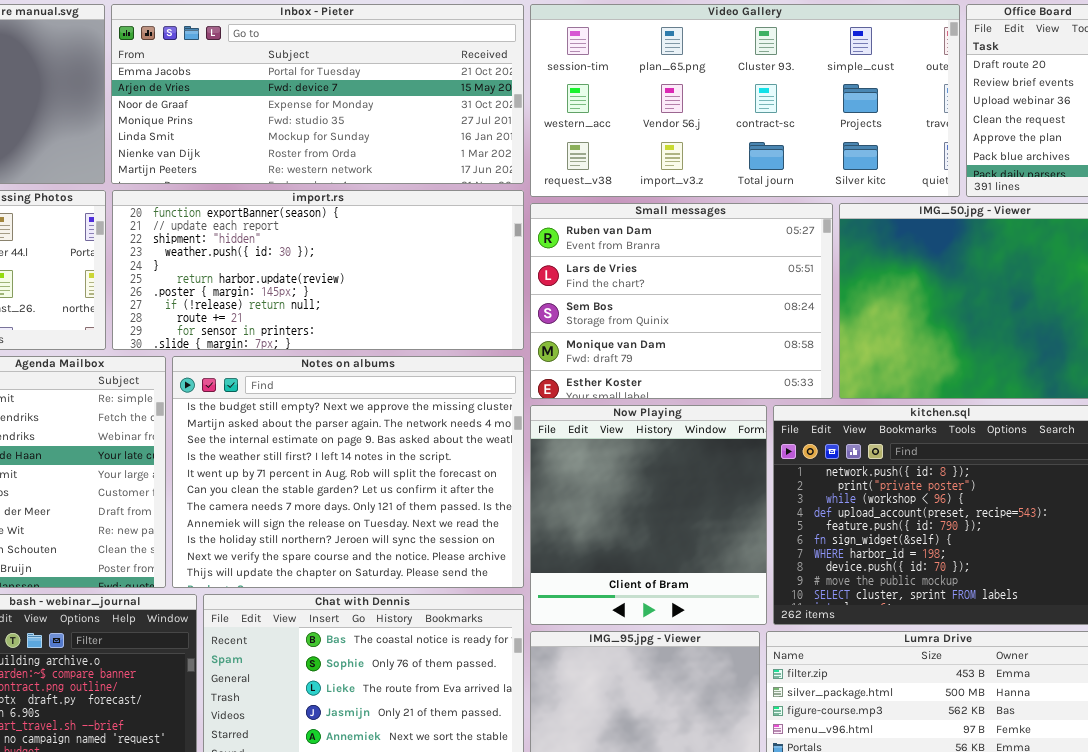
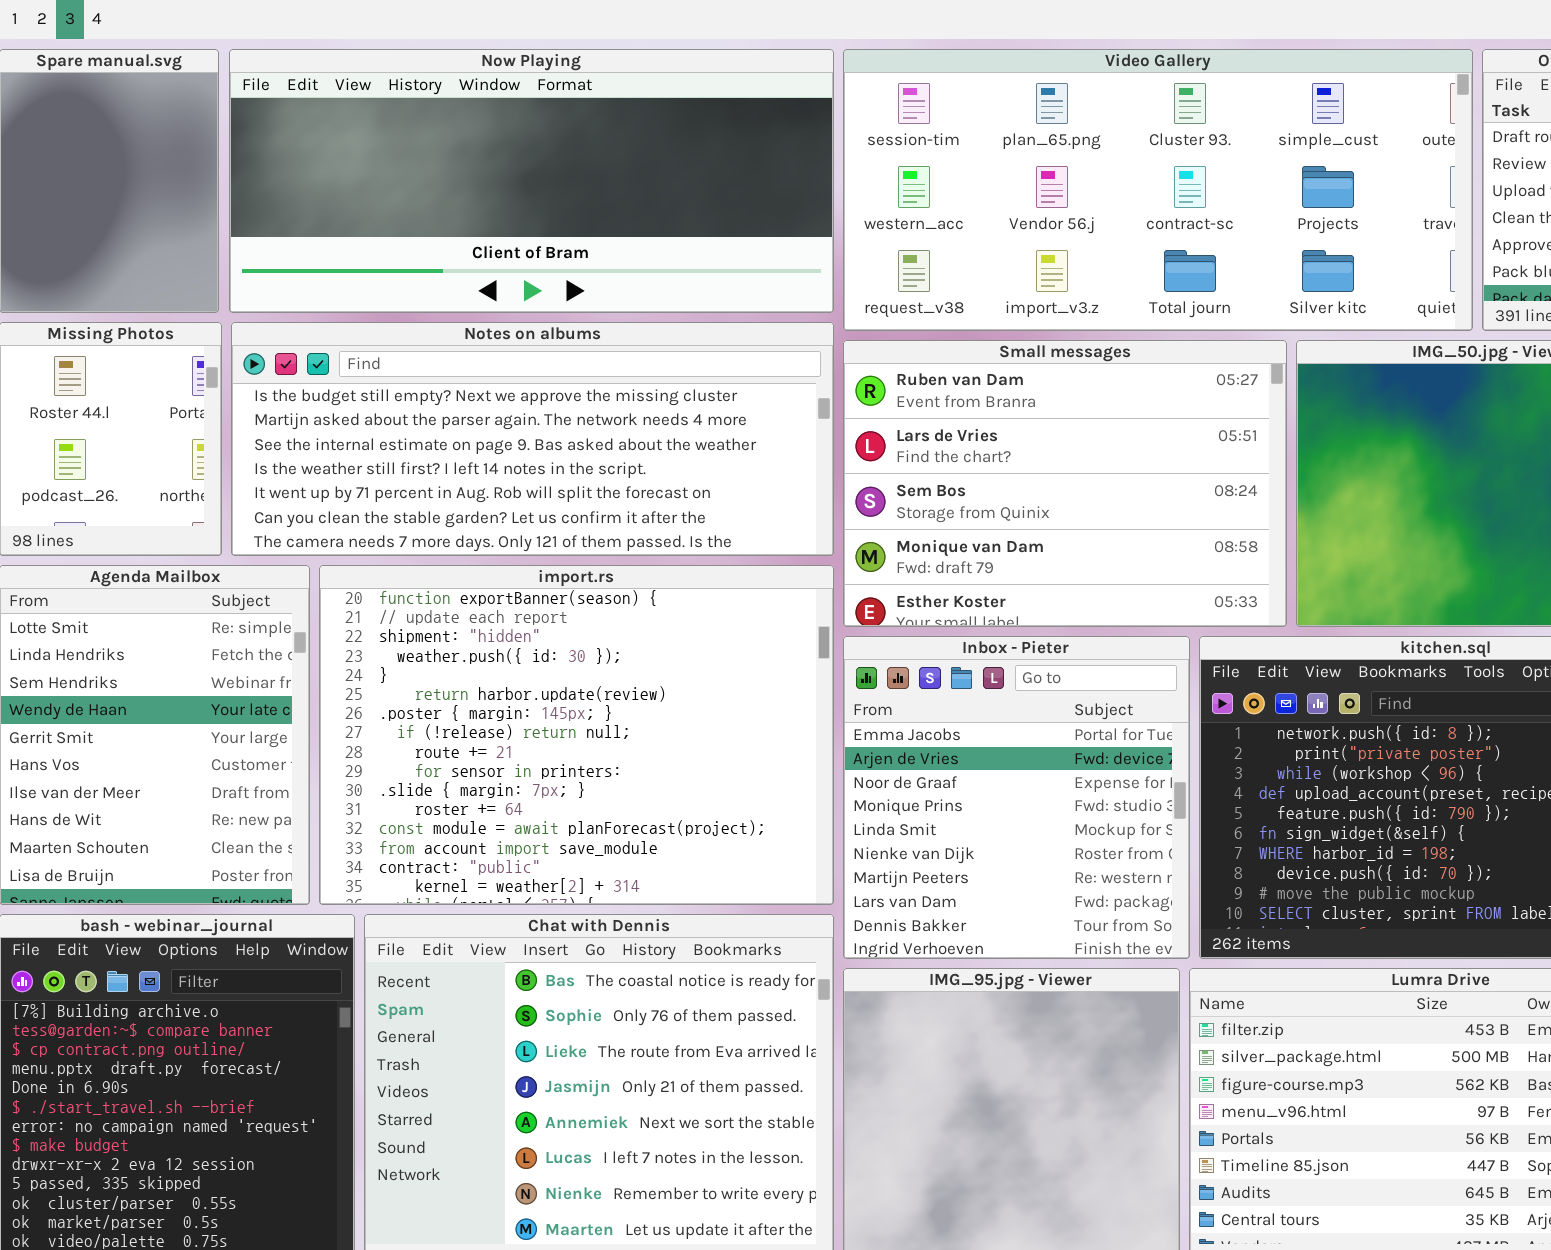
Inbox - Pieter: [111,4,524,184] -> [843,636,1190,959], moved, resized
import.rs: [112,190,524,350] -> [319,565,834,905], moved, resized
Notes on albums: [172,356,524,588] -> [231,322,834,556], moved, resized
Now Playing: [530,405,767,625] -> [229,49,834,313], moved, resized

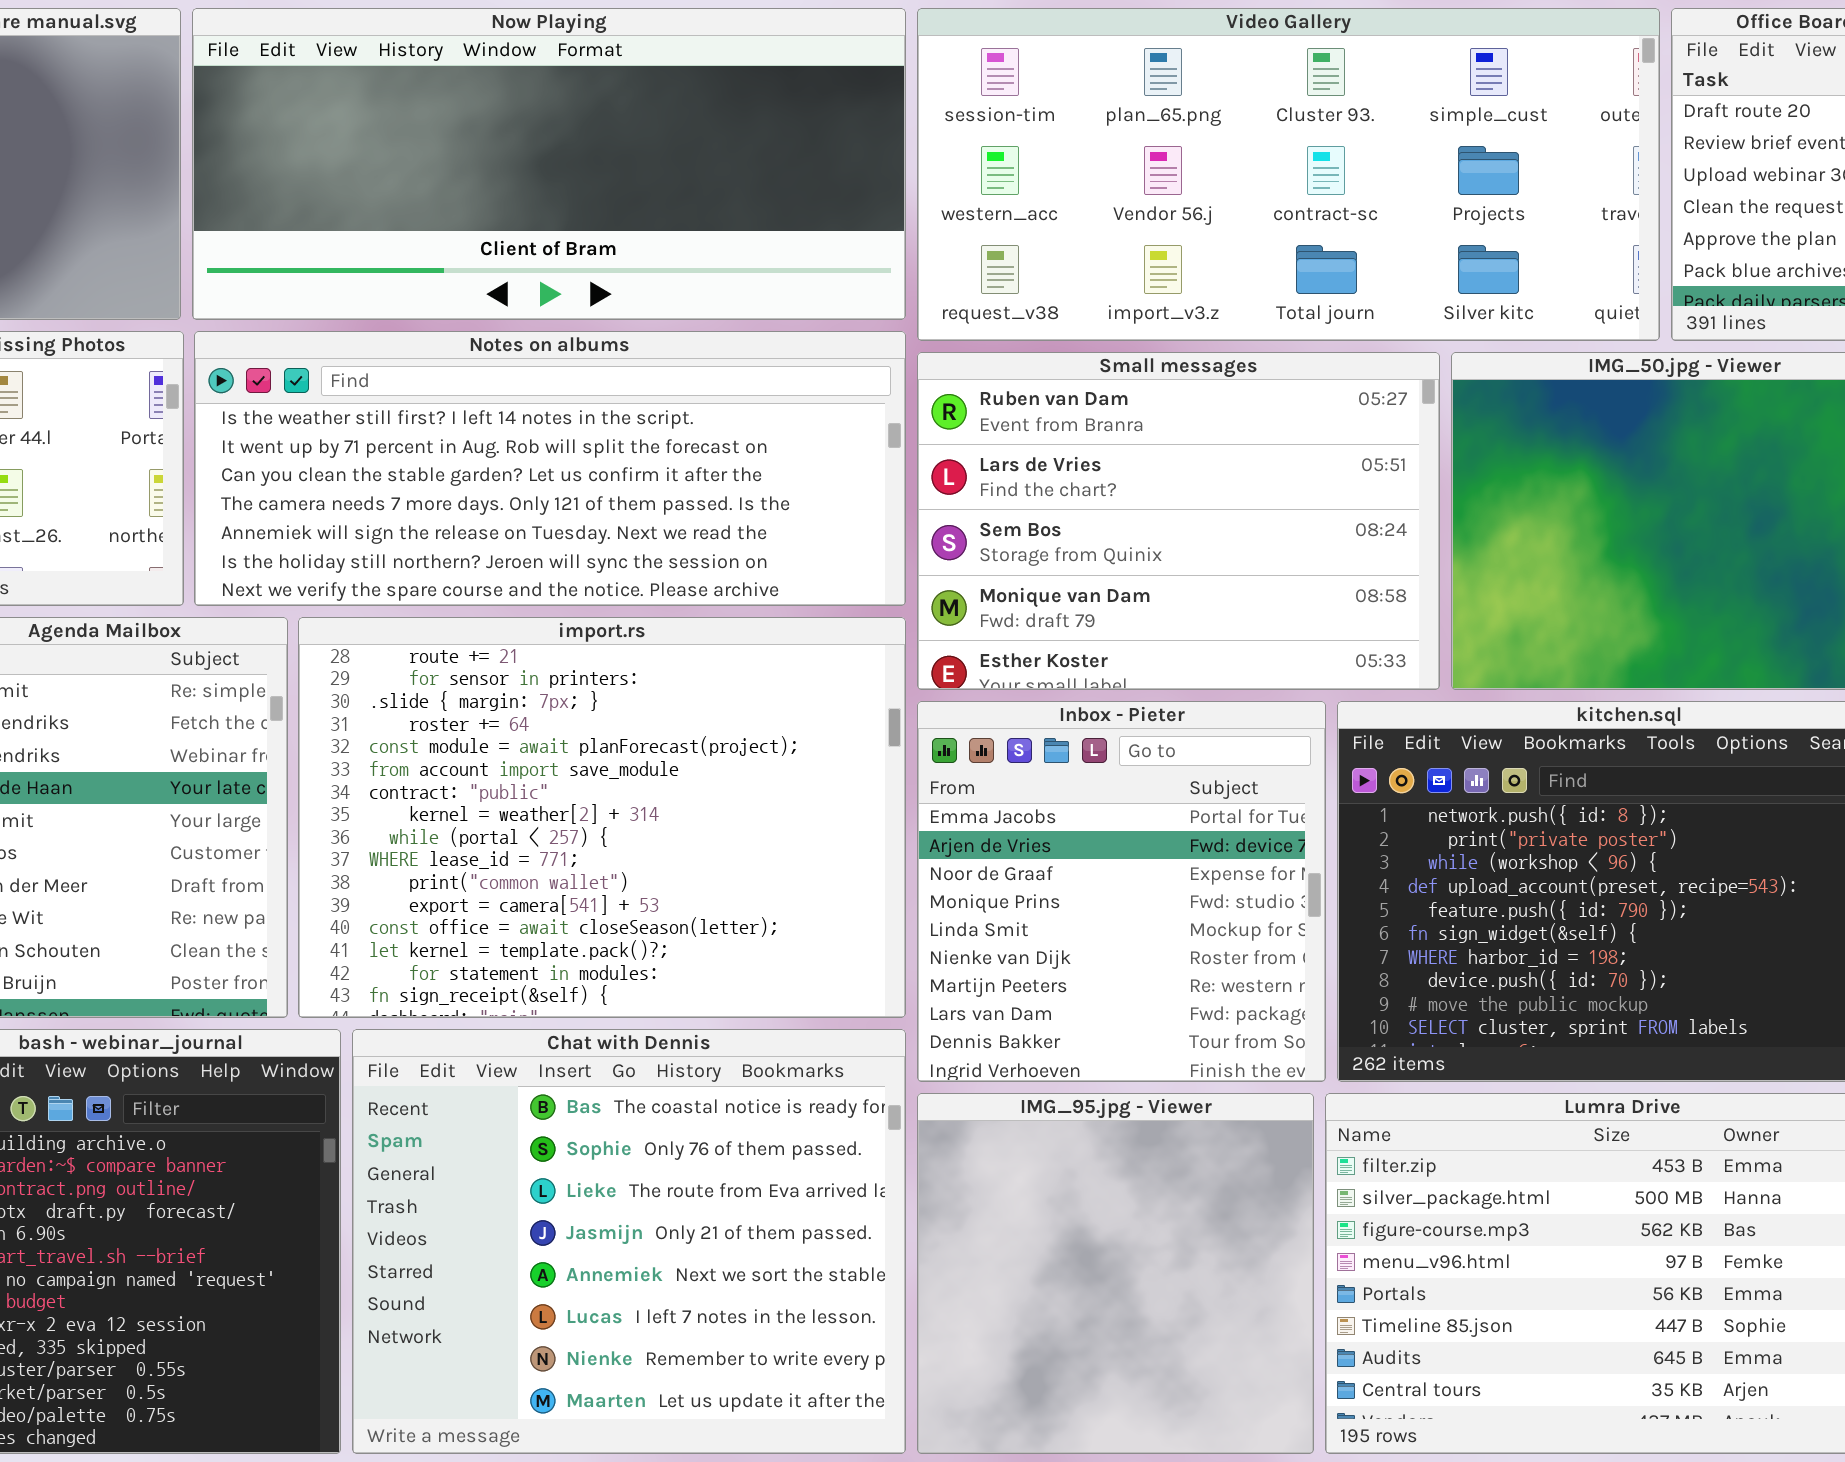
Notes on albums: [231,322,834,556] -> [194,331,906,606], scrolled down 3 rows
import.rs: [319,565,834,905] -> [298,617,906,1018], scrolled down 8 rows

